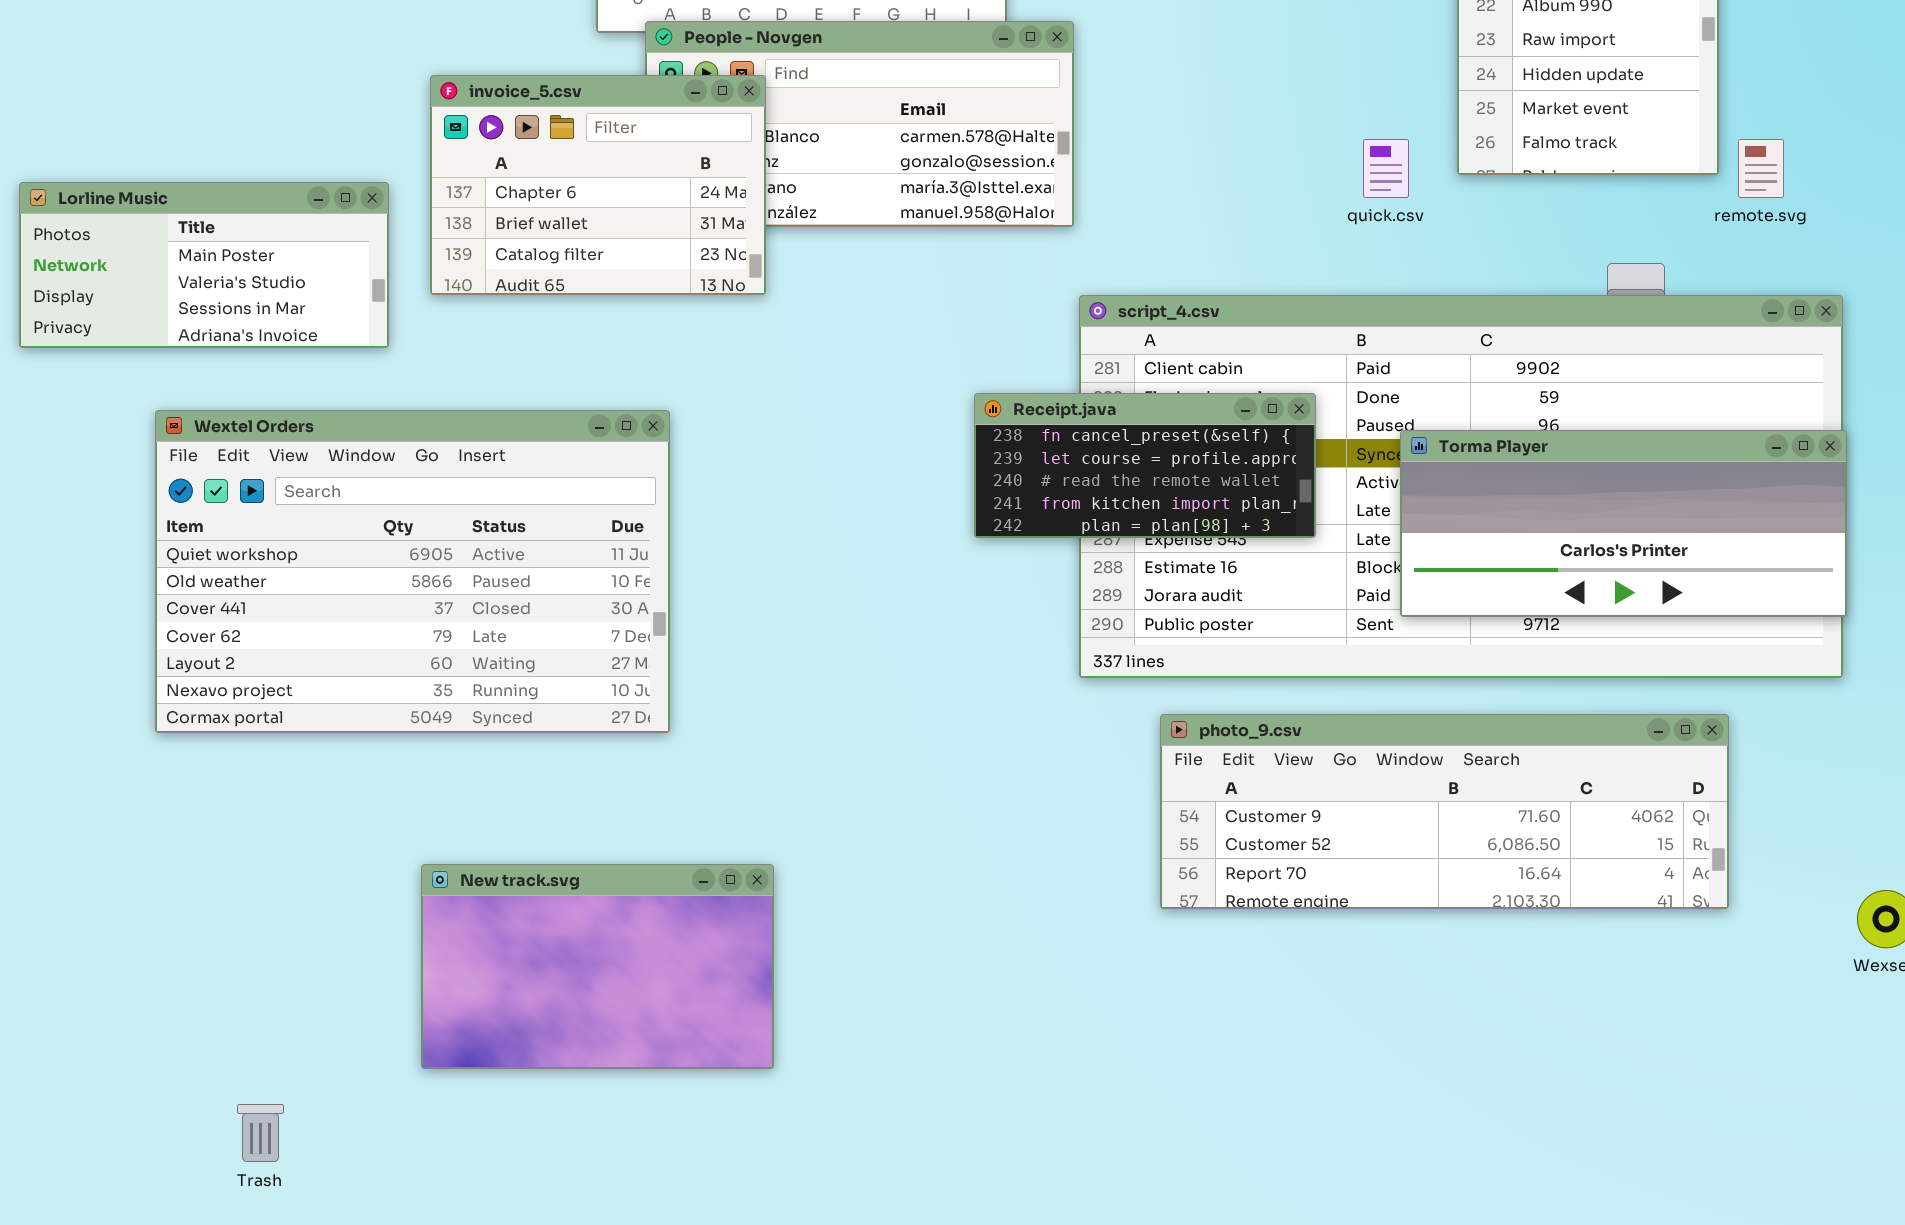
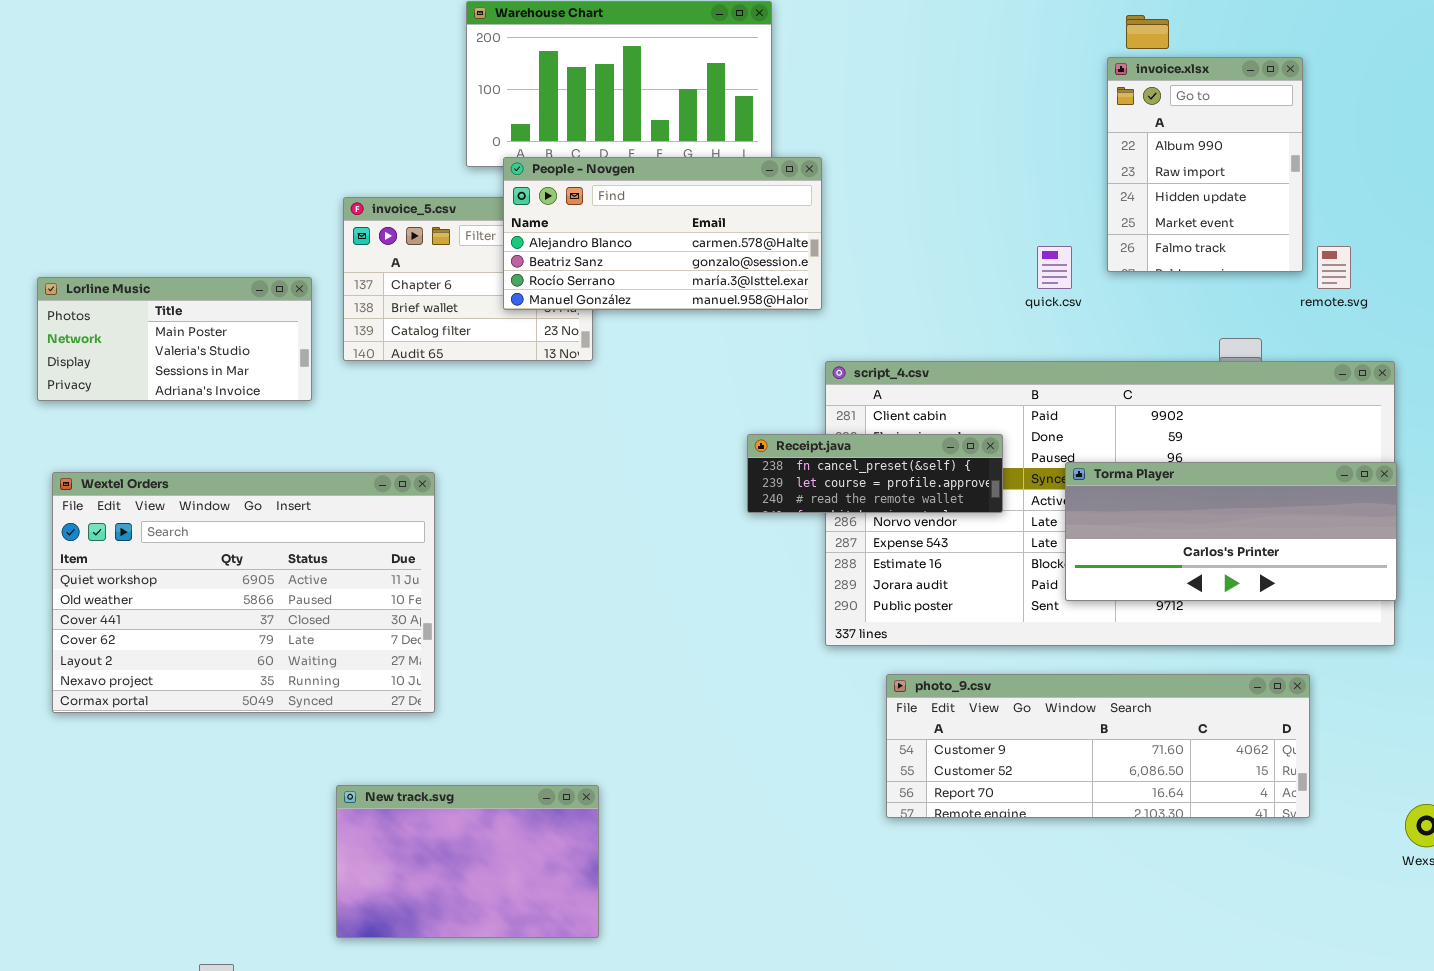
People - Novgen: [645,21,1074,227] -> [503,157,822,310], raised
Receipt.java: [974,393,1316,538] -> [747,434,1003,513], resized
Wextel Orders: [155,410,670,733] -> [52,472,435,713], moved

